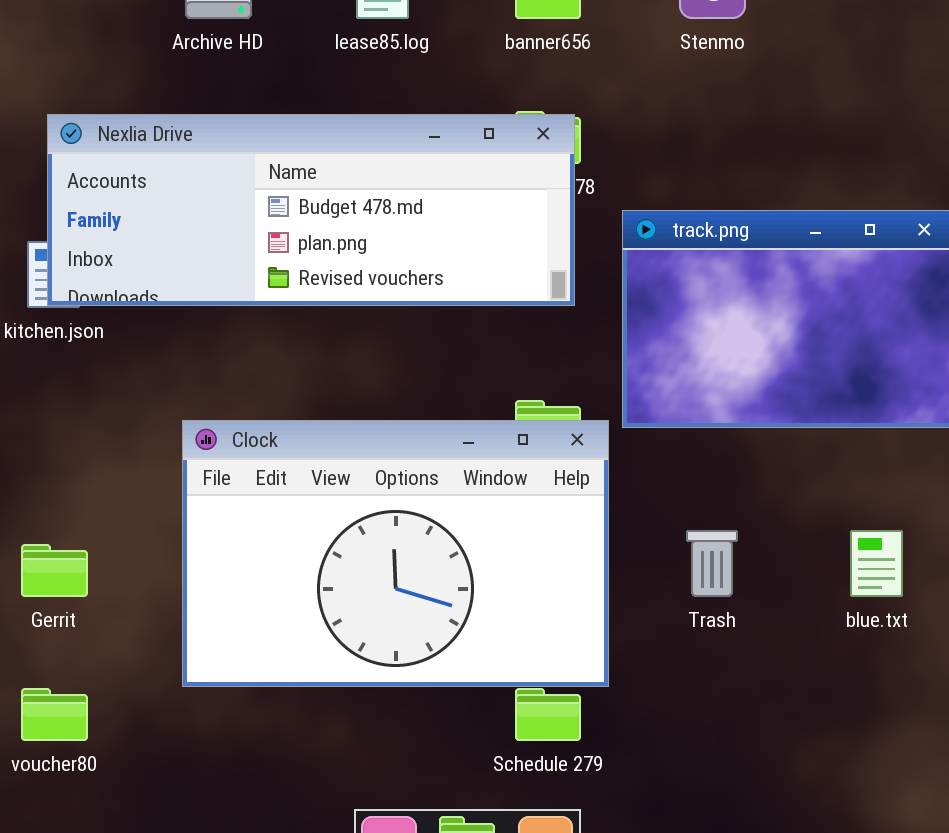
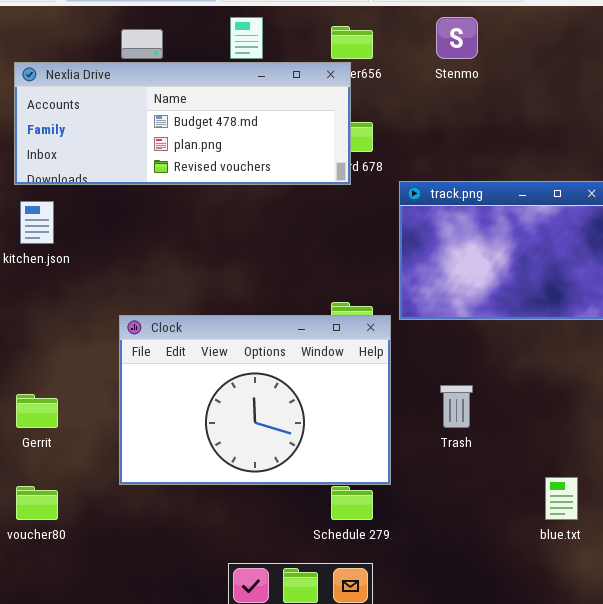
Nexlia Drive: [47,114,575,306] -> [14,62,351,185], moved
blue.txt: [850,530,903,597] -> [545,477,578,520], moved

